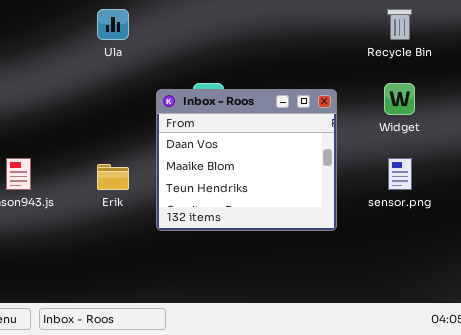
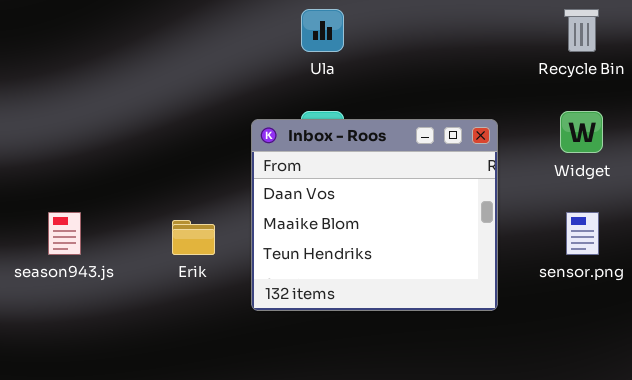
Ula: [97,9,129,40] -> [301,9,344,52], moved

